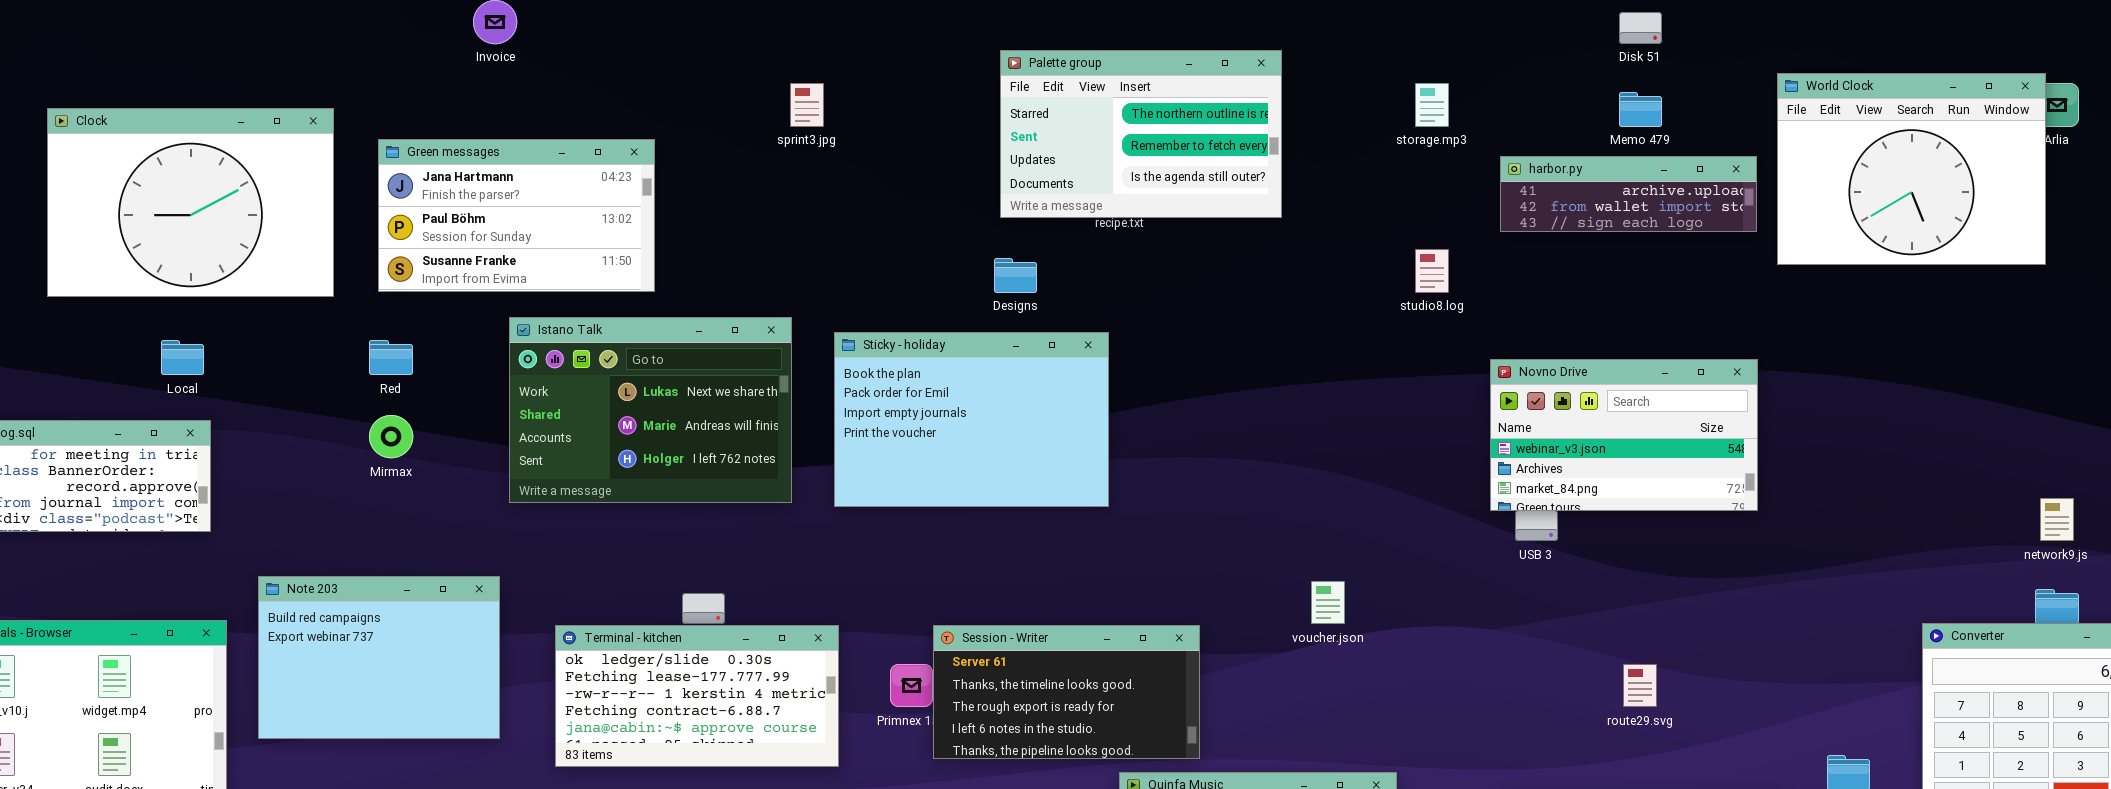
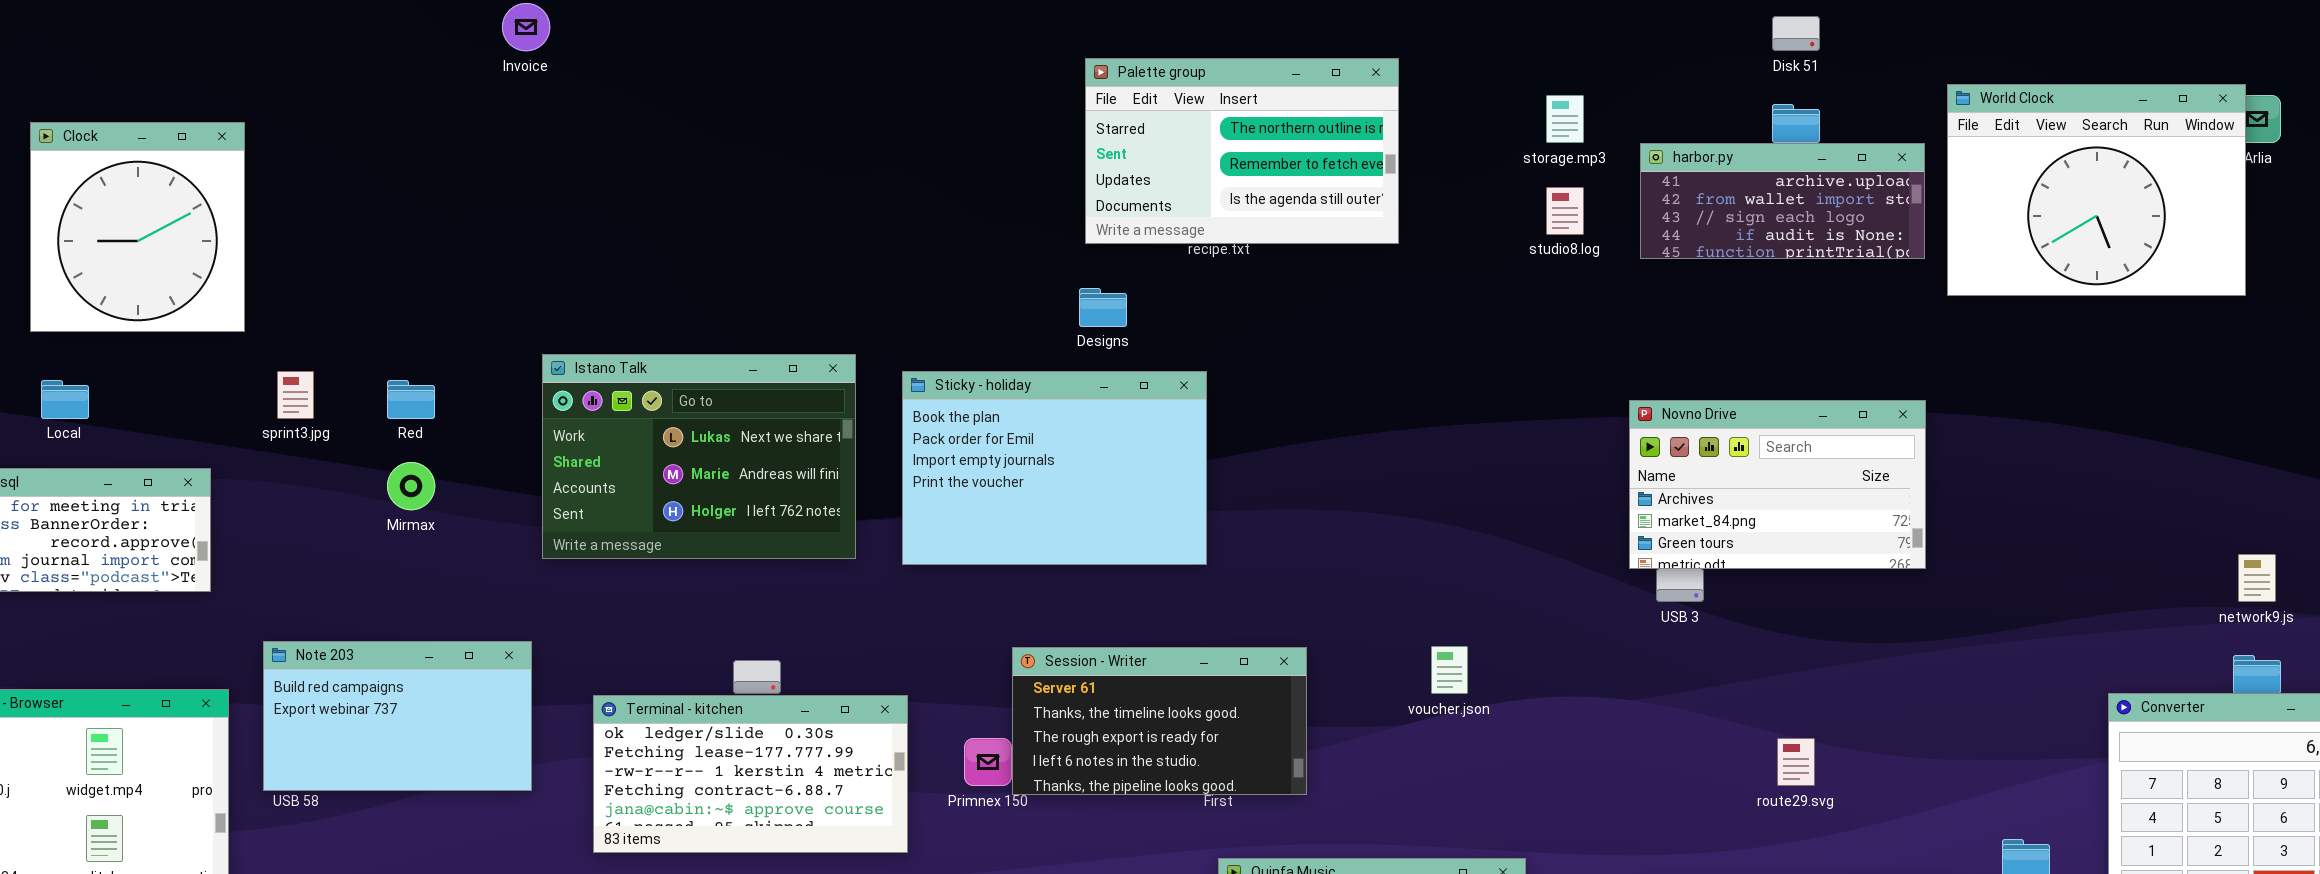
sprint3.jpg: [790,83,824,127] -> [277,371,314,419], moved
Clock: [47,108,334,297] -> [30,122,245,332], resized
Green messages: [378,139,655,292] -> none, closed
harbor.py: [1500,156,1757,232] -> [1640,143,1925,259], resized
studio8.log: [1415,249,1449,293] -> [1546,187,1584,235], moved
Local: [161,340,204,375] -> [41,380,89,419], moved
Novno Drive: [1490,359,1758,511] -> [1629,400,1926,569], scrolled down 1 row
Note 203: [258,576,500,739] -> [263,641,532,791], resized
Session - Writer: [933,625,1200,759] -> [1012,647,1307,795], moved

